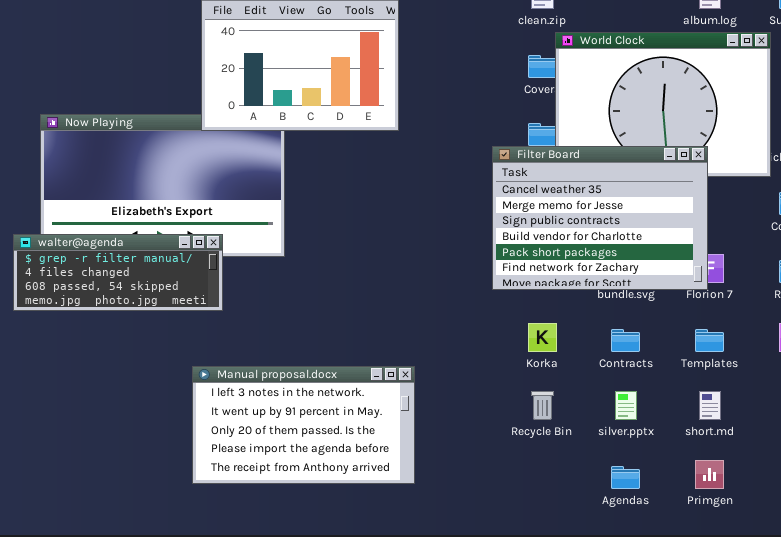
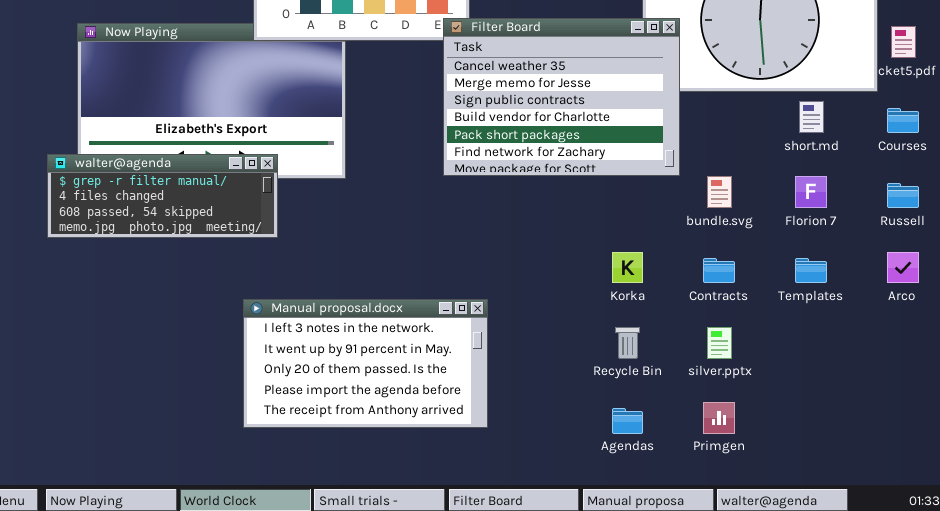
Filter Board: [492,146,708,290] -> [443,18,680,176], moved
short.md: [699,391,721,420] -> [799,101,824,133], moved
Primgen: [695,460,724,489] -> [703,402,735,434], moved
Agendas: [611,466,640,489] -> [612,408,643,434], moved

